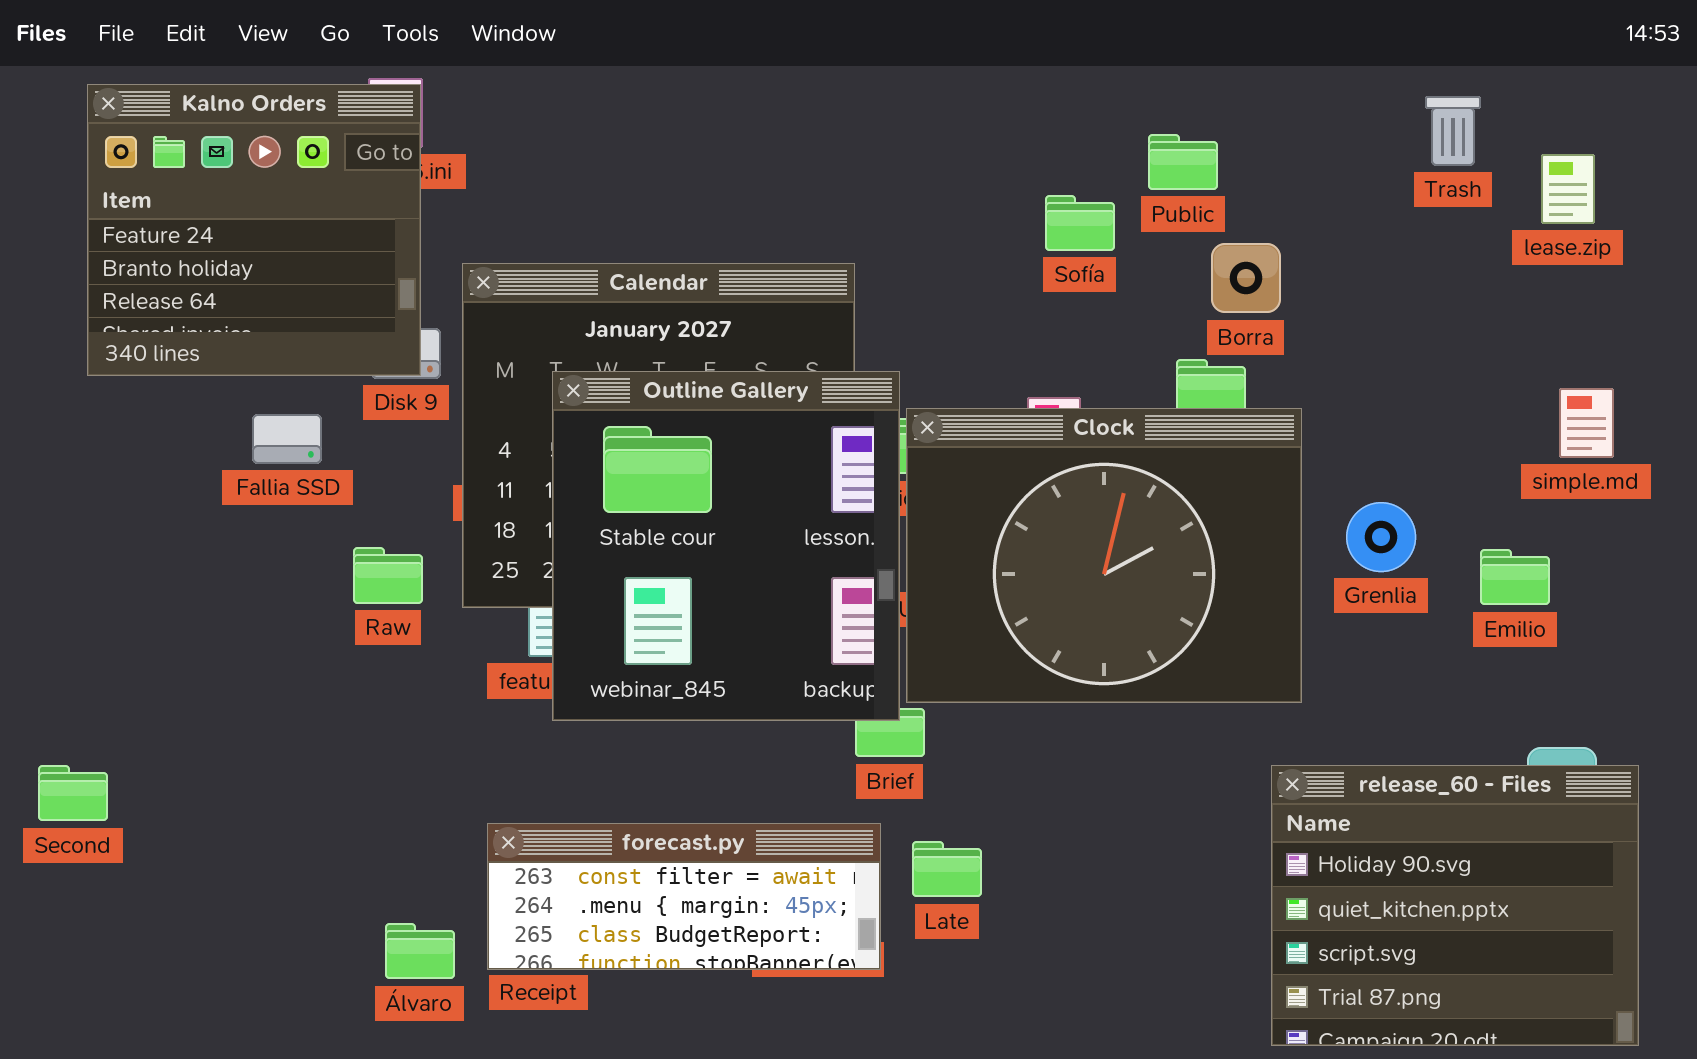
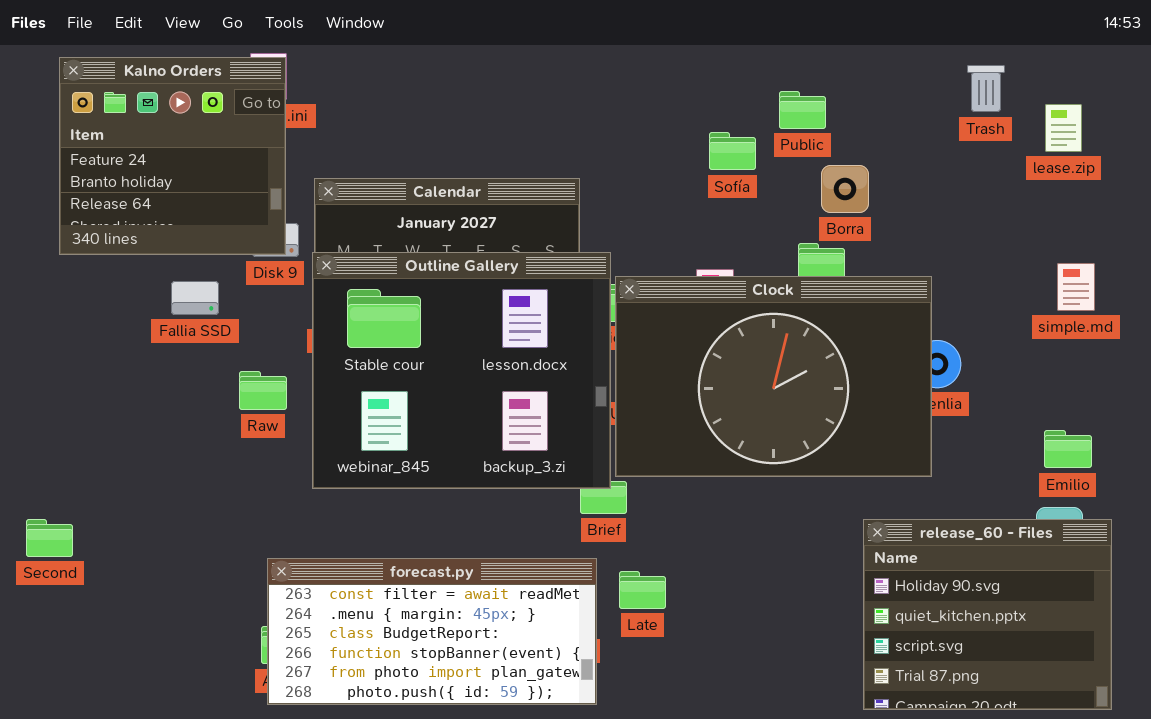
Outline Gallery: [552,371,900,721] -> [312,252,611,489], resized
Clock: [906,408,1302,703] -> [615,276,932,477], resized
Emilio: [1480,549,1550,605] -> [1044,430,1092,468], moved
forecast.py: [487,823,881,970] -> [267,558,597,705], resized

